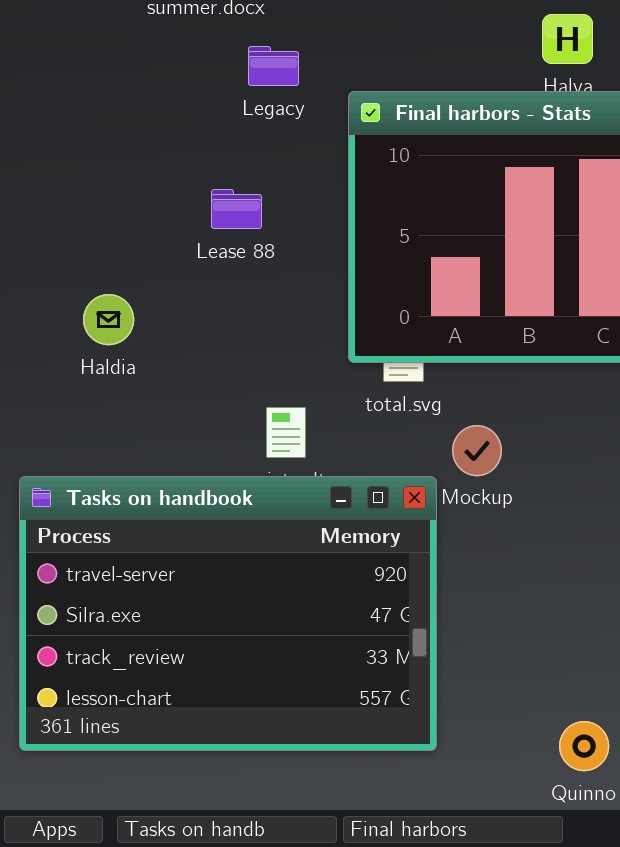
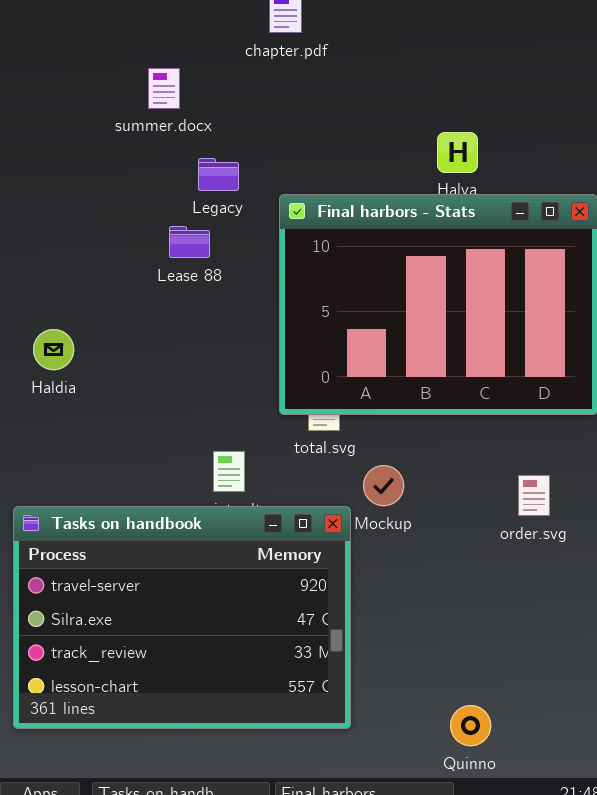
Lease 88: [211,189,262,229] -> [169,226,210,258], moved
Haldia: [83,294,134,345] -> [33,329,74,370], moved

